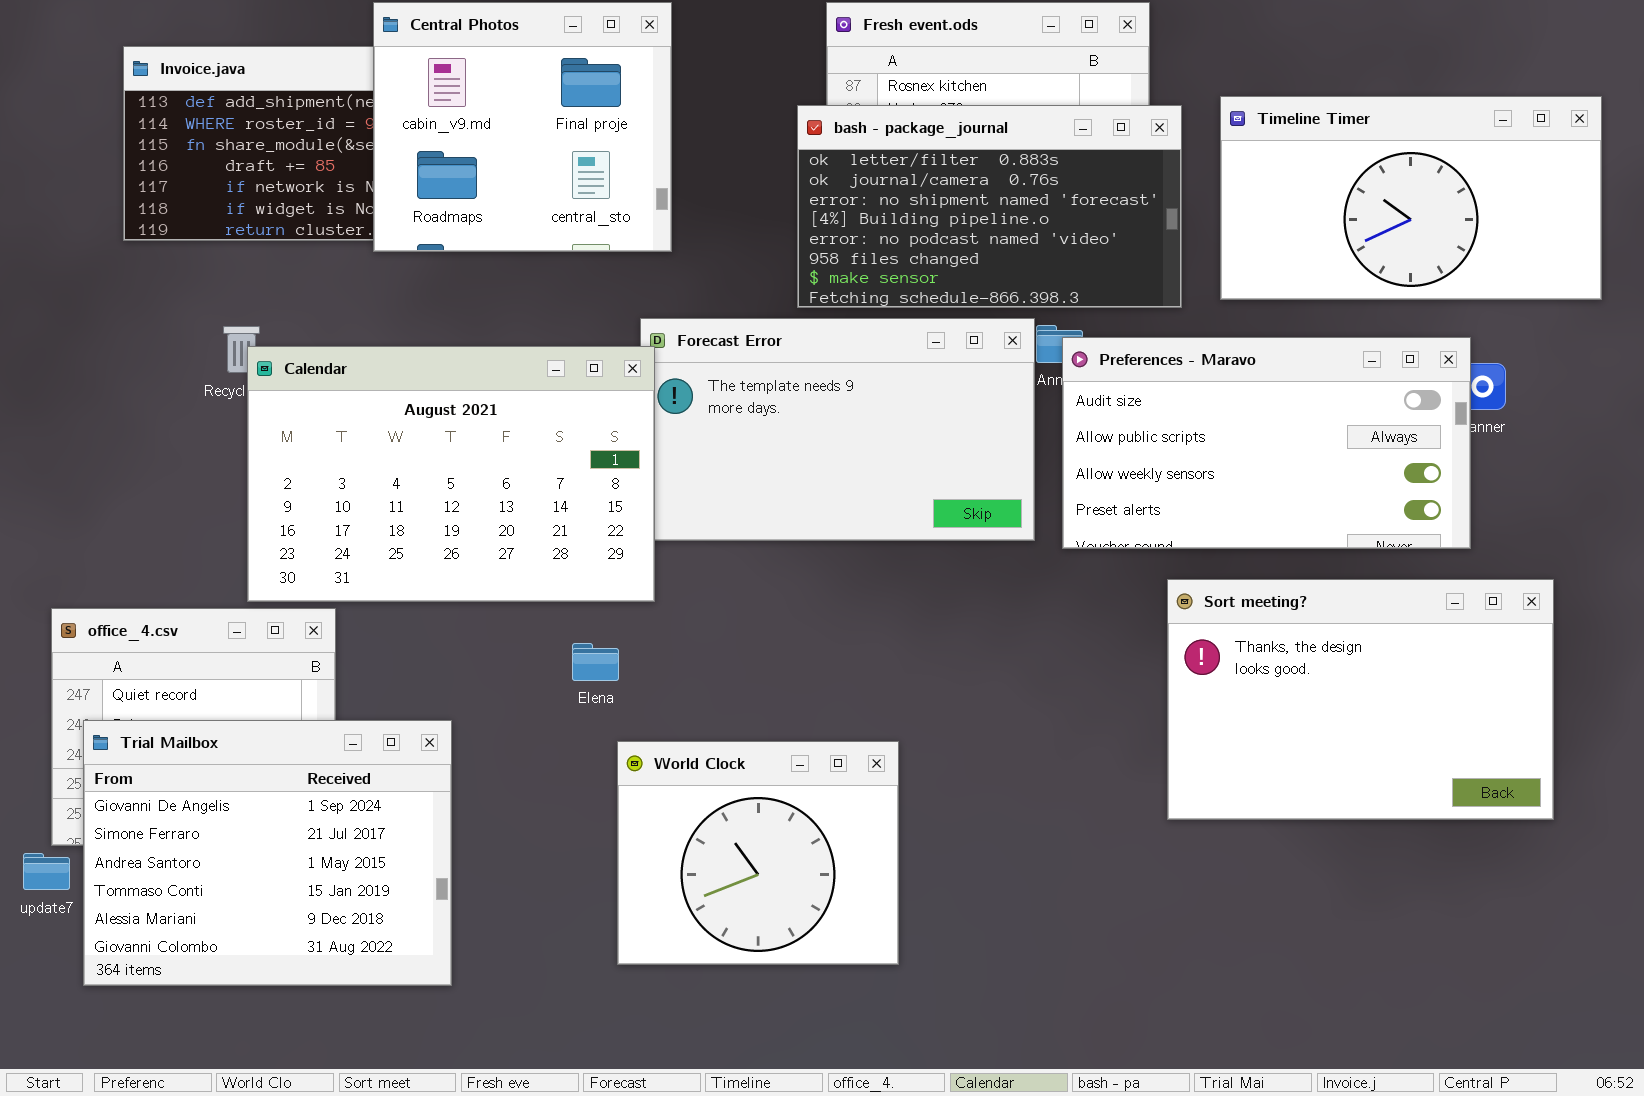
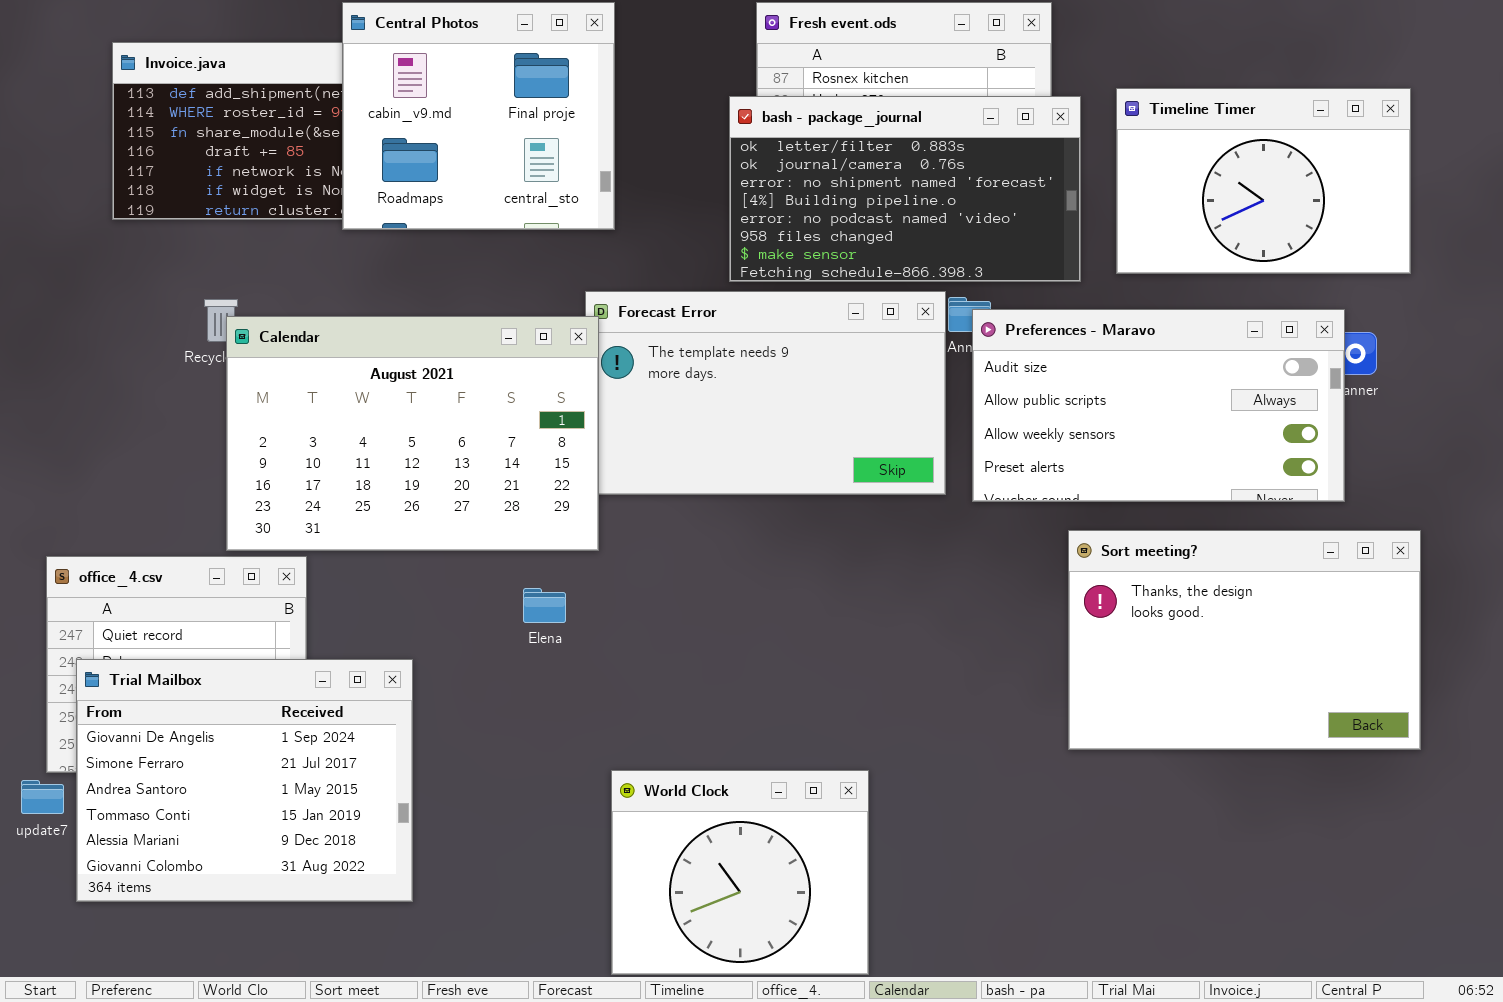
Timeline Timer: [1220,96,1602,300] -> [1116,88,1411,274], resized
World Clock: [617,741,899,965] -> [611,770,869,975], moved

